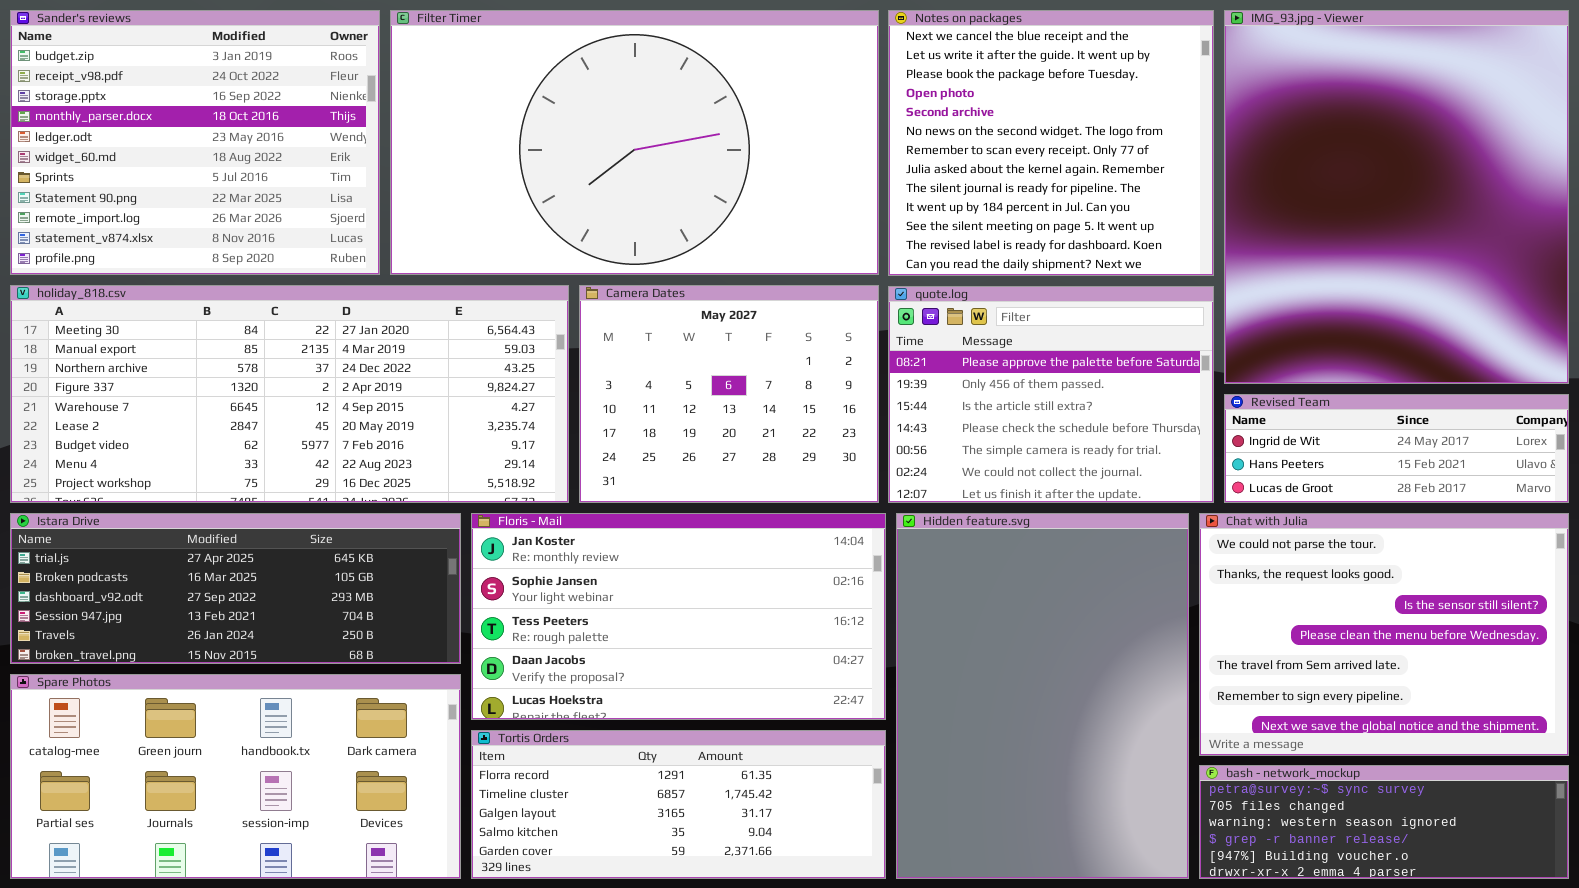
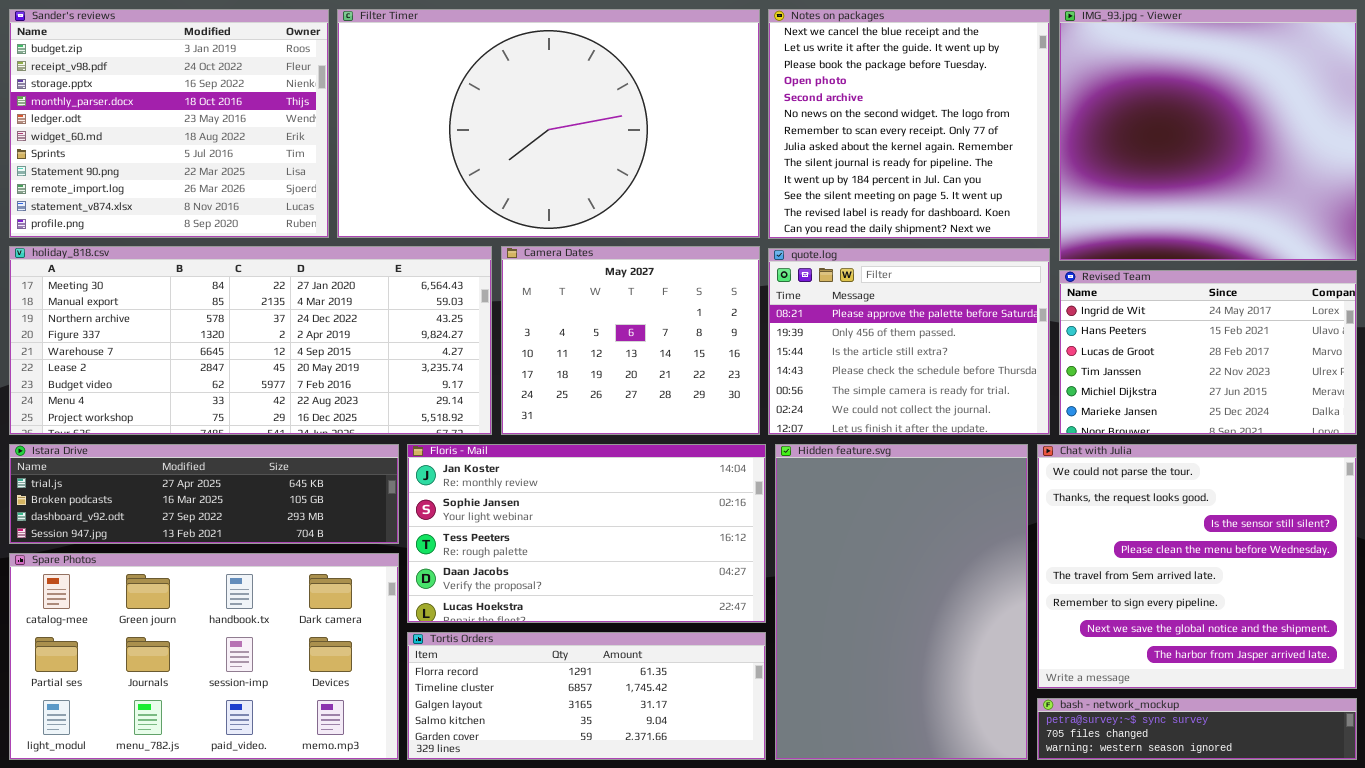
IMG_93.jpg - Viewer: [1224,10,1569,384] -> [1059,9,1357,261], resized
Revised Team: [1224,394,1569,503] -> [1059,270,1357,435], resized
Istara Drive: [10,513,461,664] -> [9,444,399,544], resized
Chat with Julia: [1199,513,1569,756] -> [1037,444,1357,689], resized
Spare Photos: [10,674,461,879] -> [9,553,399,760], resized
bash - network_mockup: [1199,765,1569,879] -> [1037,698,1357,760], resized

